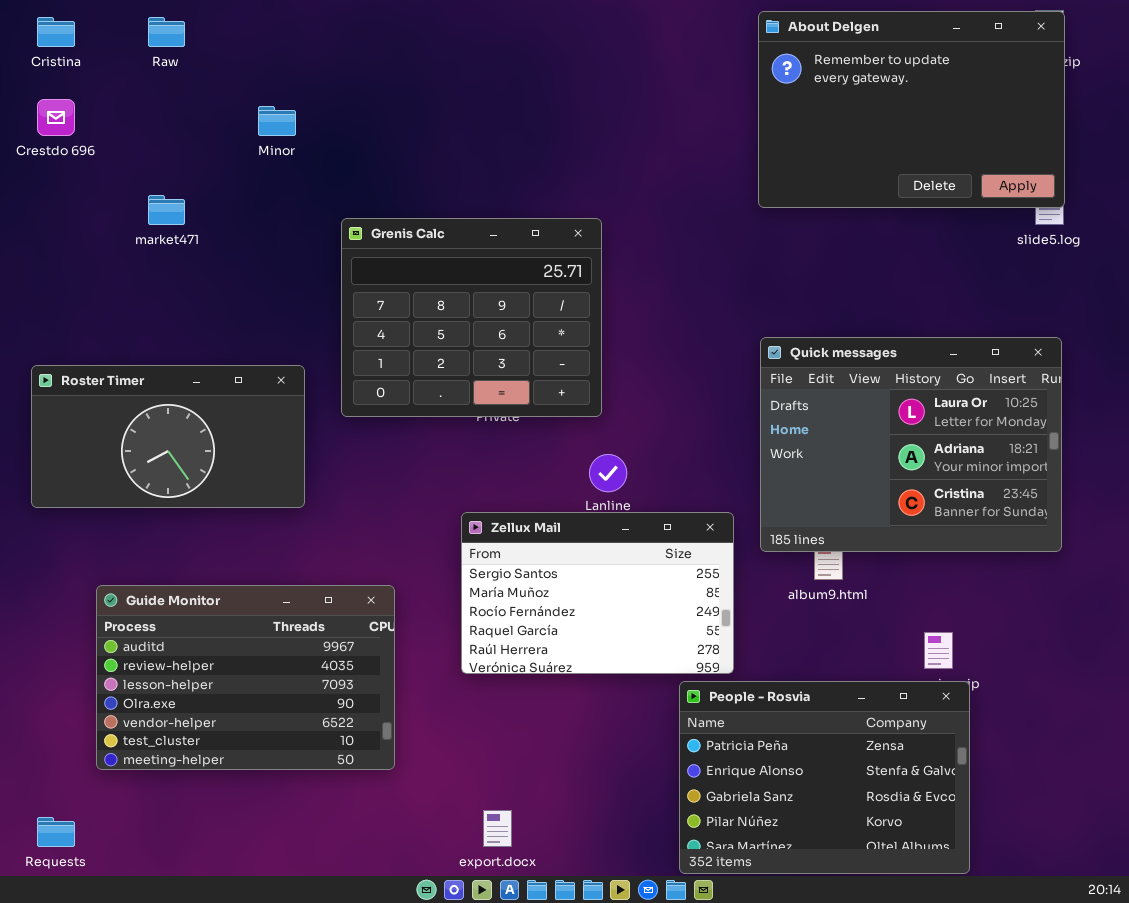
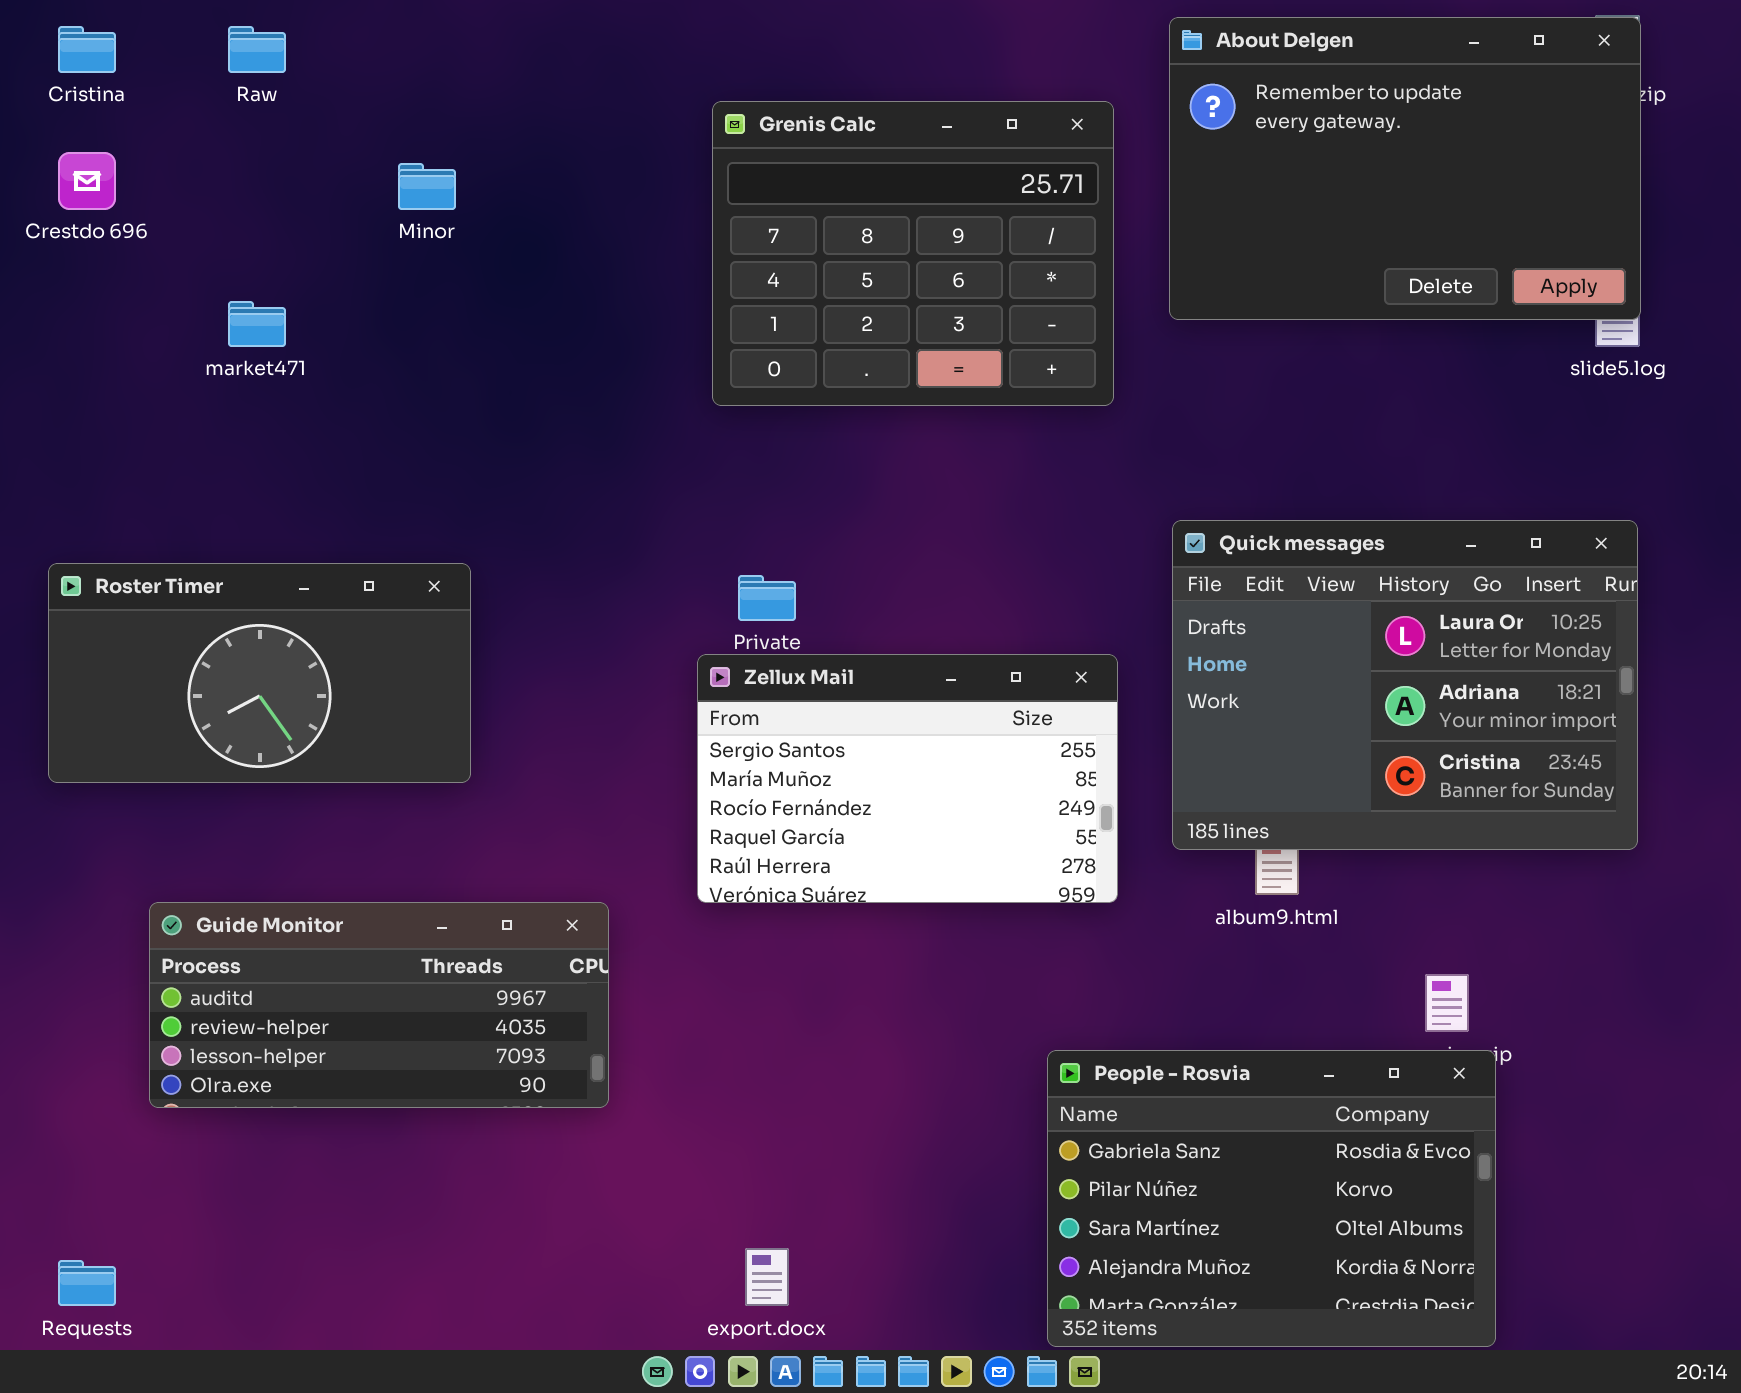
Grenis Calc: [341,218,602,417] -> [712,101,1114,406], moved
Zellux Mail: [461,512,734,674] -> [697,654,1118,903], moved
Guide Monitor: [96,585,395,770] -> [149,902,609,1108], resized
People - Rosvia: [679,681,970,874] -> [1047,1050,1496,1347], scrolled down 2 rows

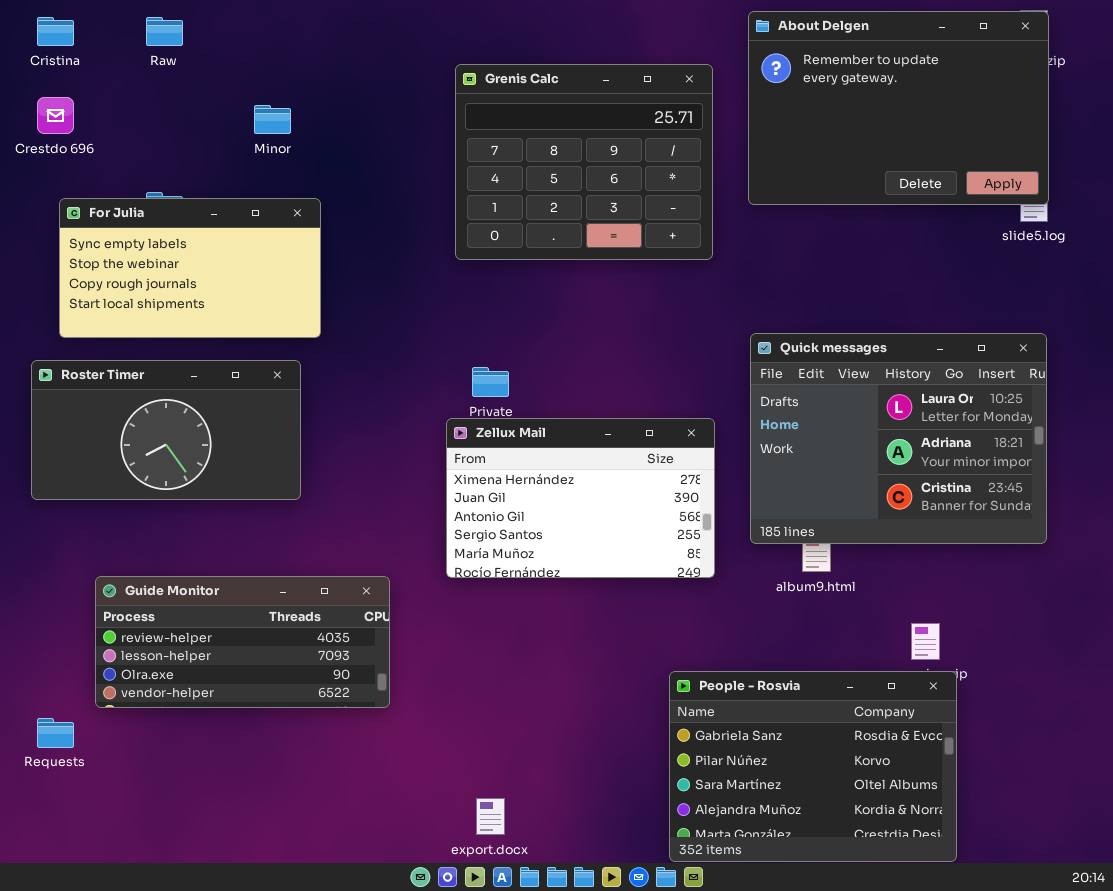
For Julia: none -> [59,198,321,338], opened
Zellux Mail: [697,654,1118,903] -> [446,418,715,578], scrolled up 3 rows
Guide Monitor: [149,902,609,1108] -> [95,576,390,708], scrolled down 1 row
Requests: [58,1260,116,1306] -> [37,718,74,748], moved

